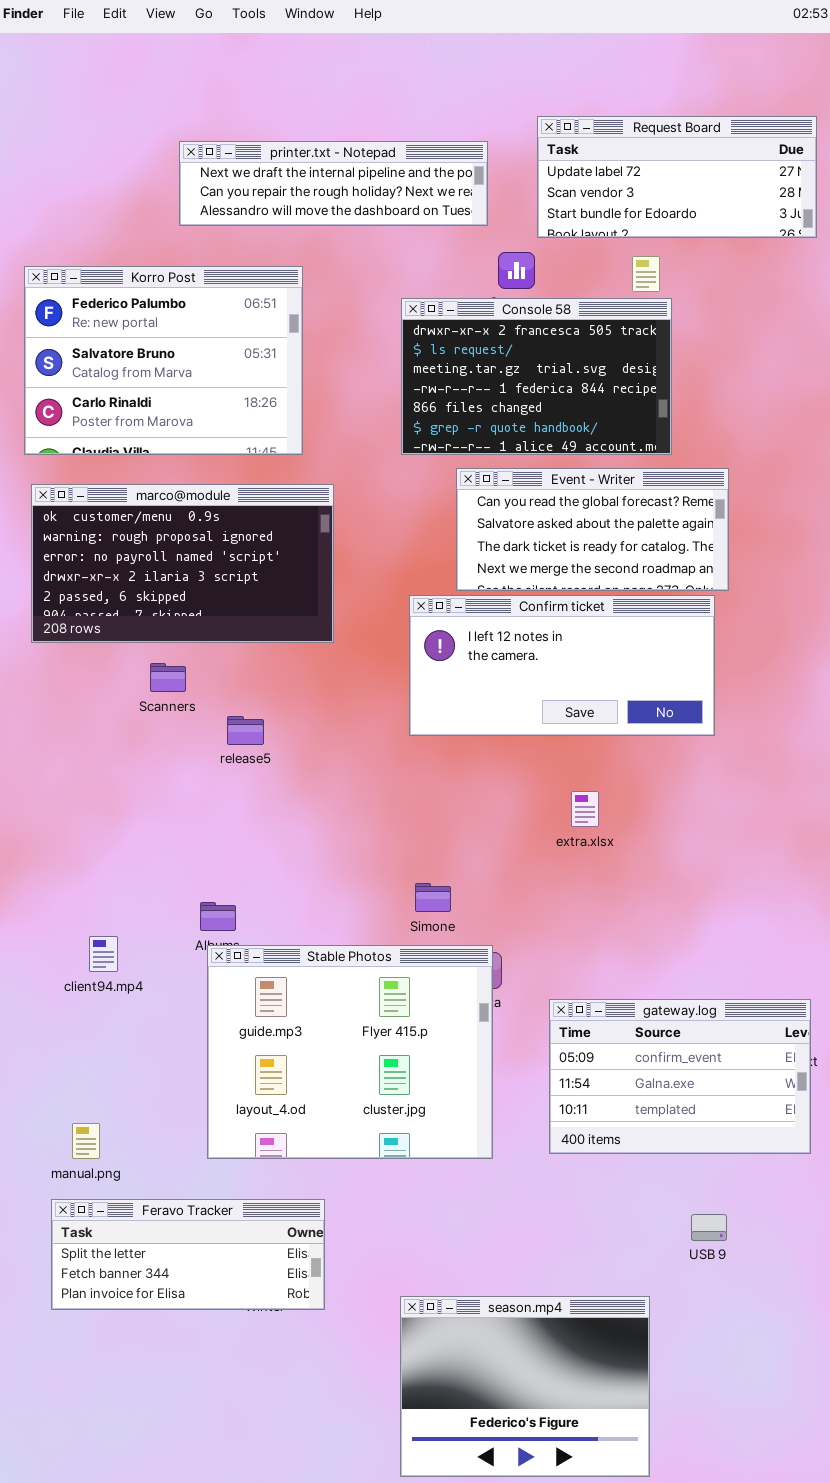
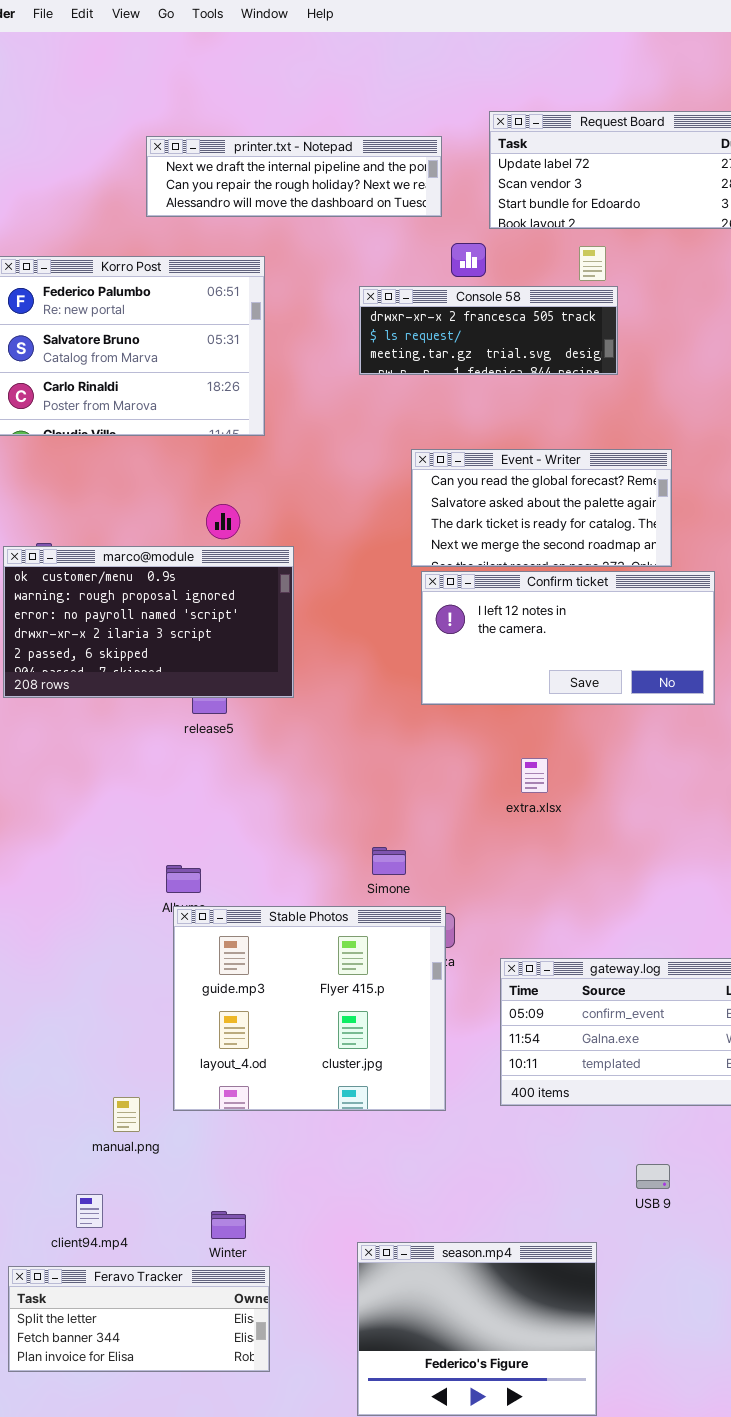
Console 58: [401,298,672,455] -> [359,286,618,375], resized
marco@module: [31,484,334,643] -> [3,546,294,698], moved
Confirm ticket: [409,595,715,736] -> [421,571,715,705], moved
client94.mp4: [89,936,118,972] -> [76,1194,103,1228], moved
manual.png: [72,1123,100,1159] -> [113,1097,140,1132], moved
Feravo Tracker: [51,1199,325,1310] -> [8,1266,270,1372], moved

